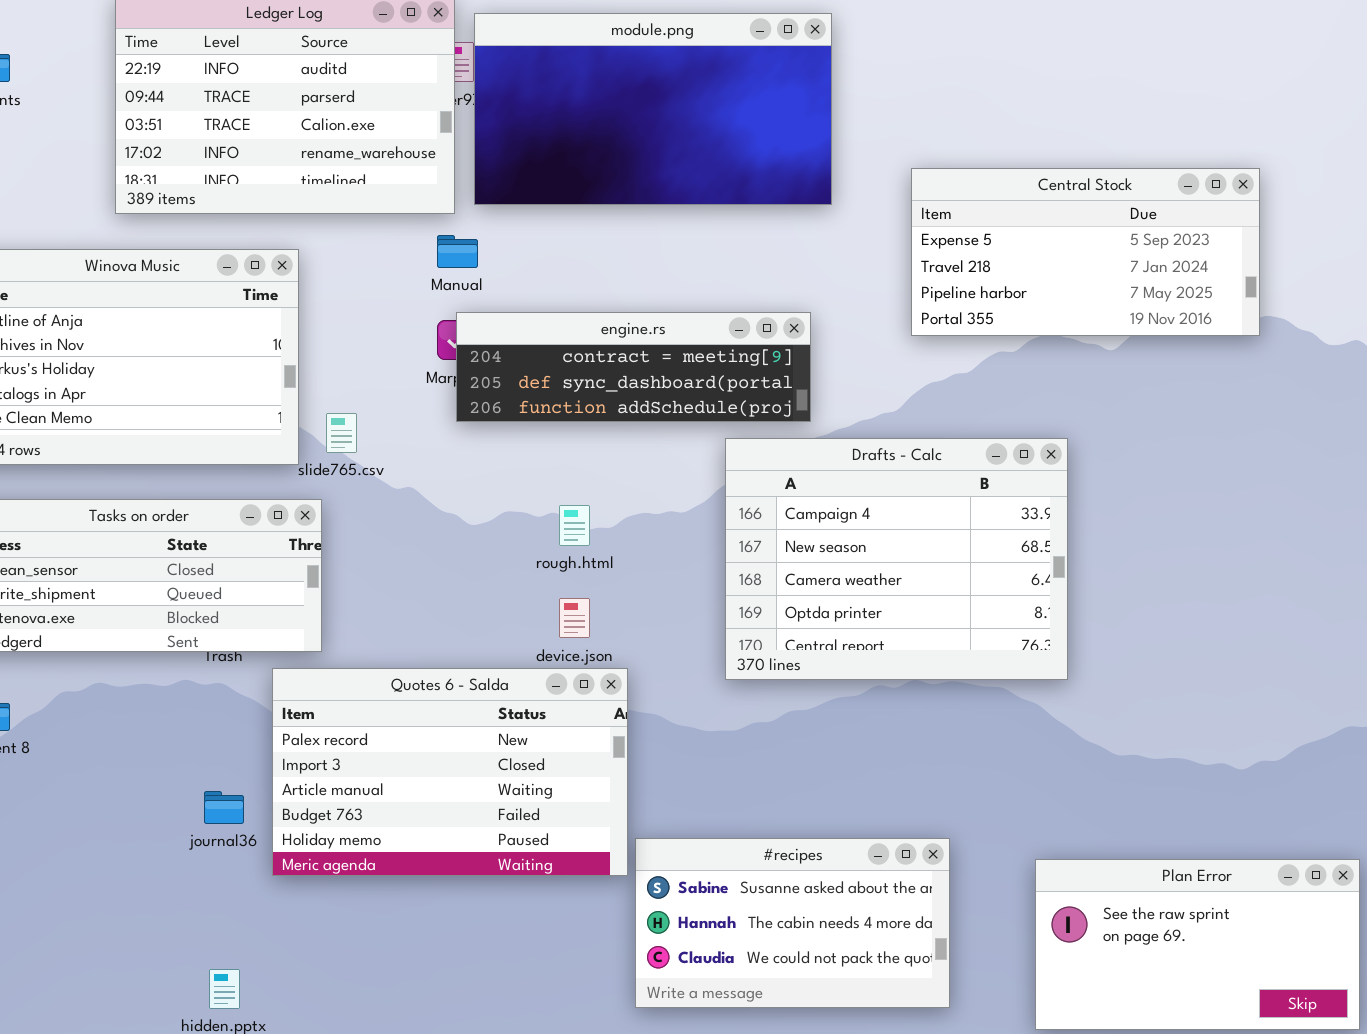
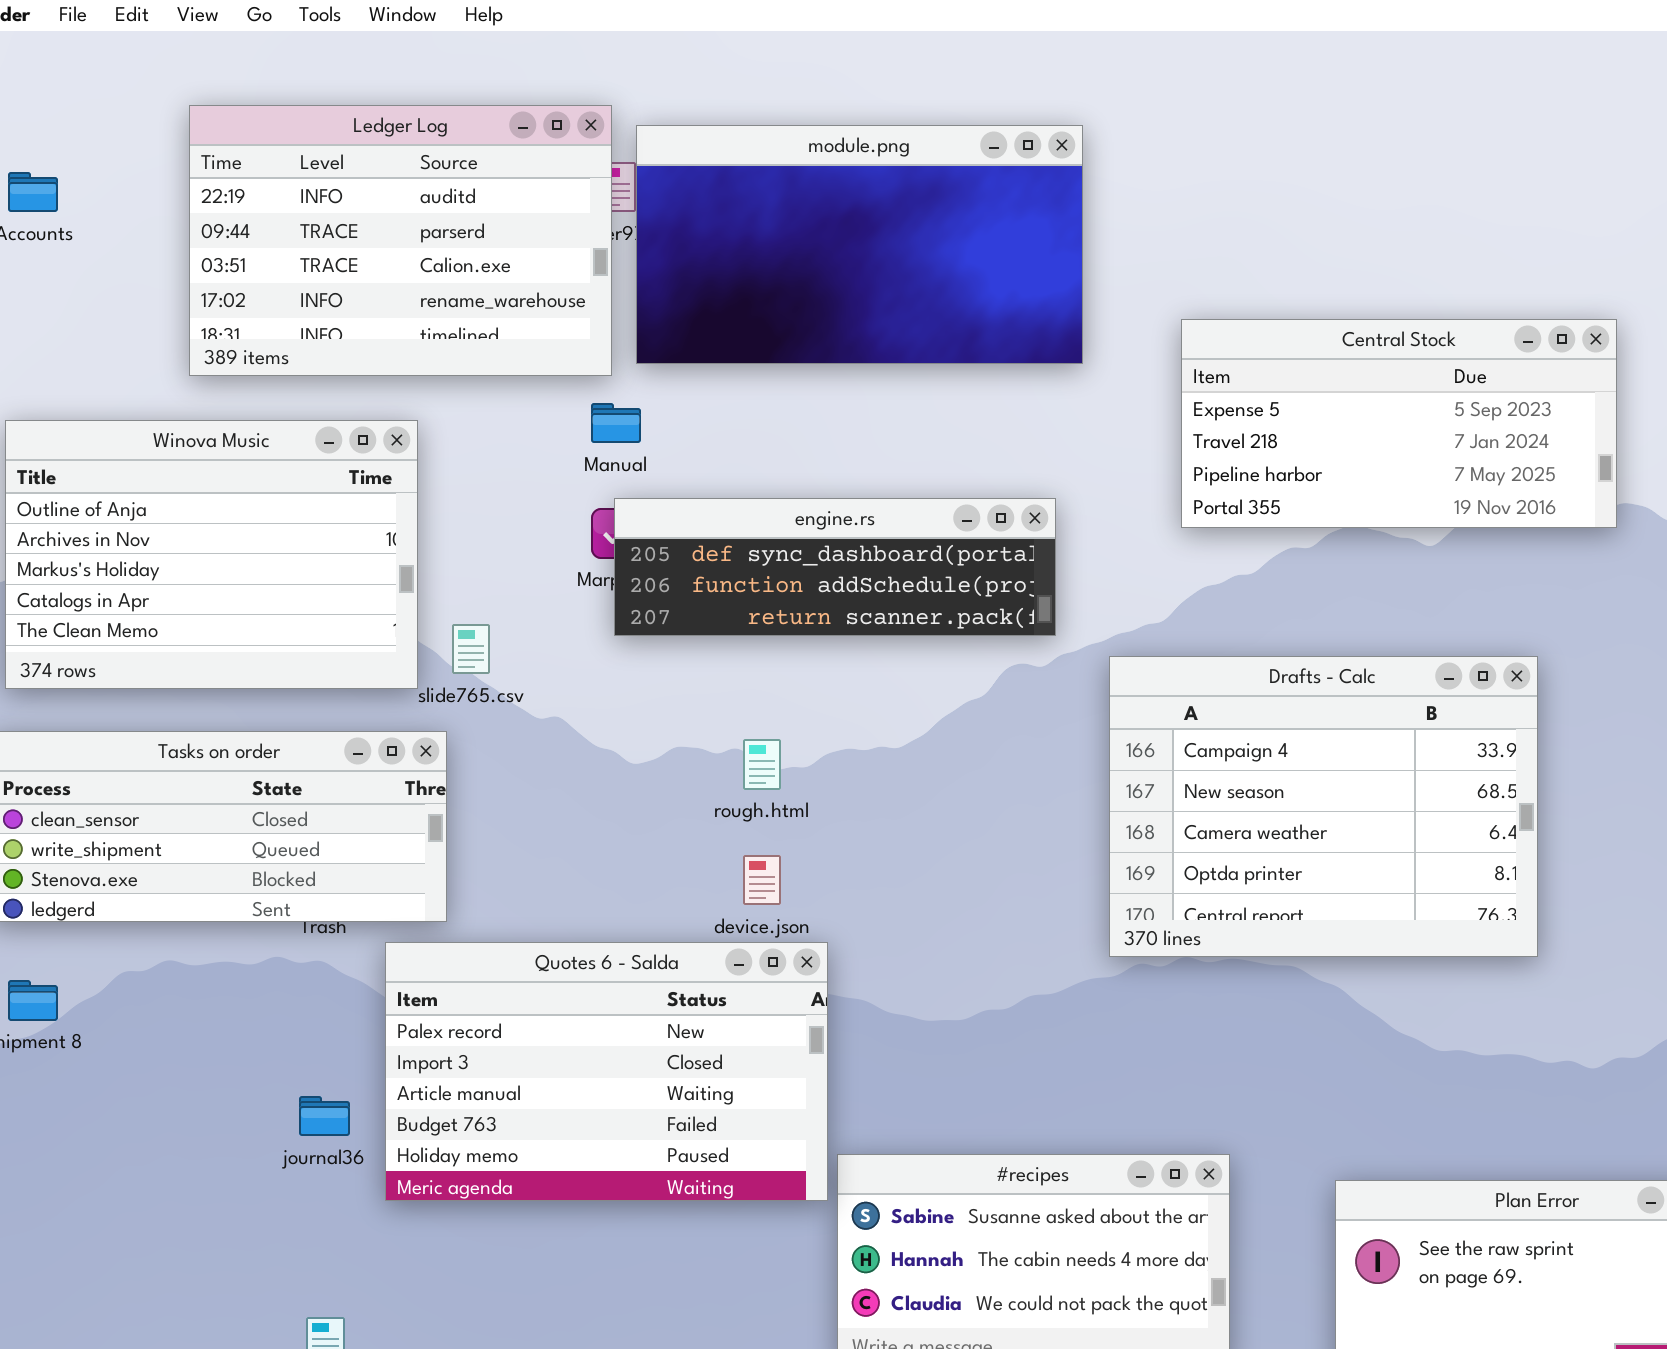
engine.rs: [456,312,811,422] -> [614,498,1056,636], scrolled down 1 row
Drafts - Calc: [725,438,1068,680] -> [1109,656,1538,957], moved

